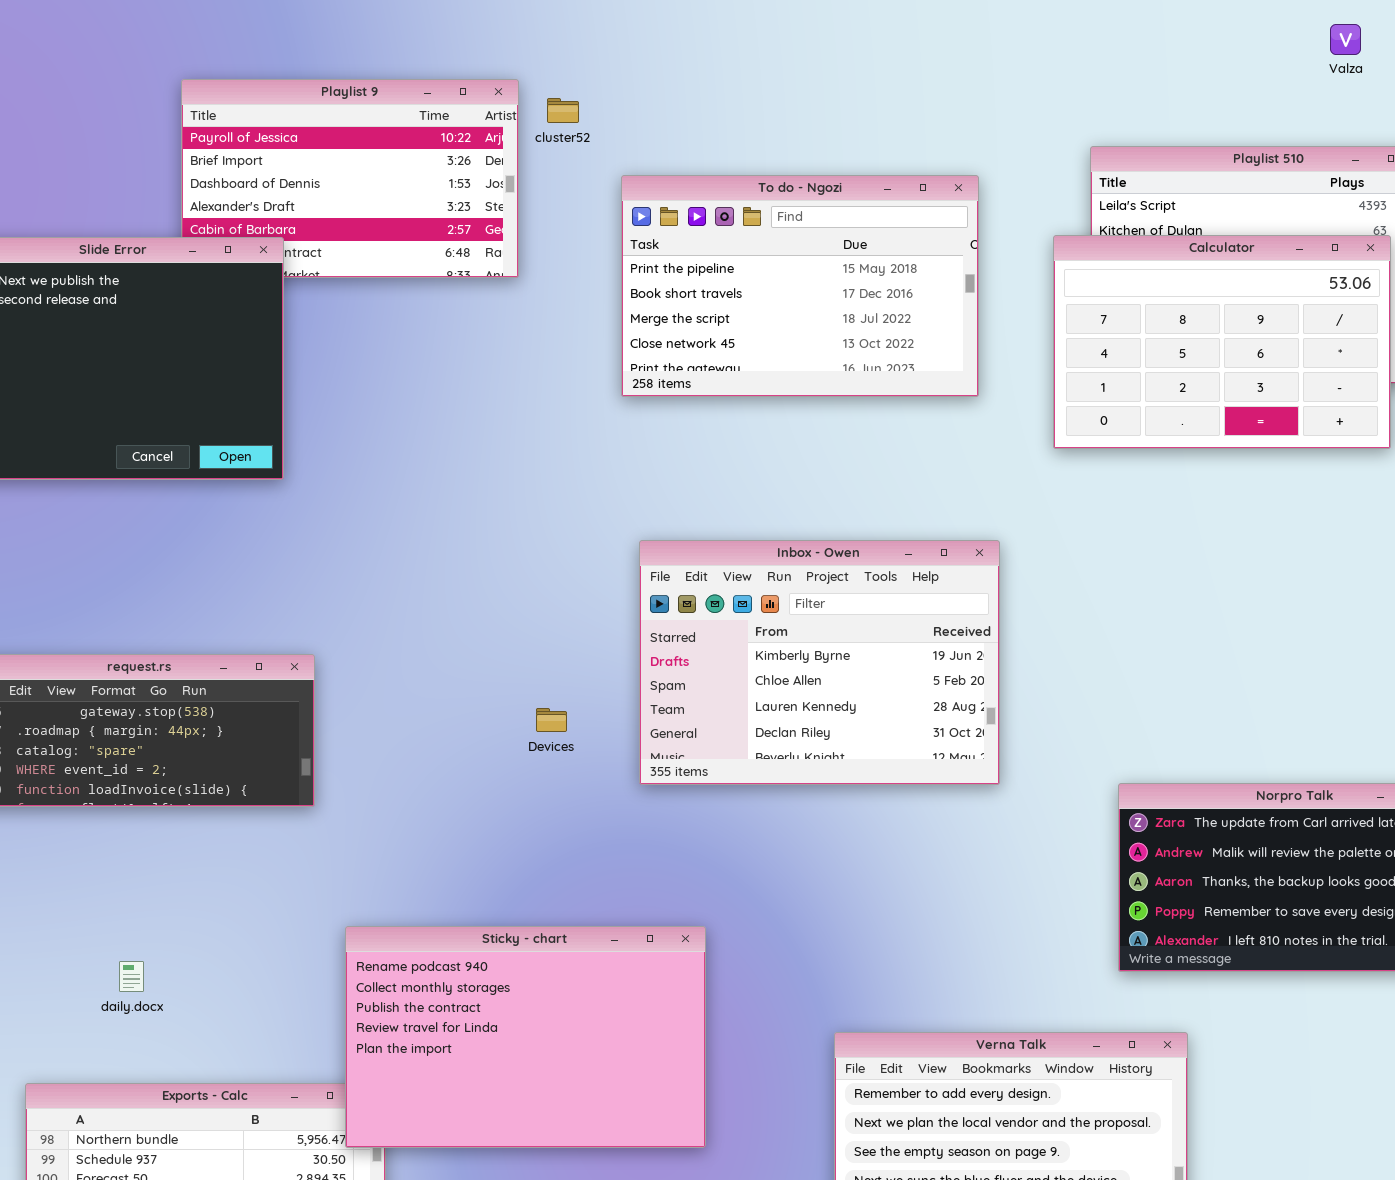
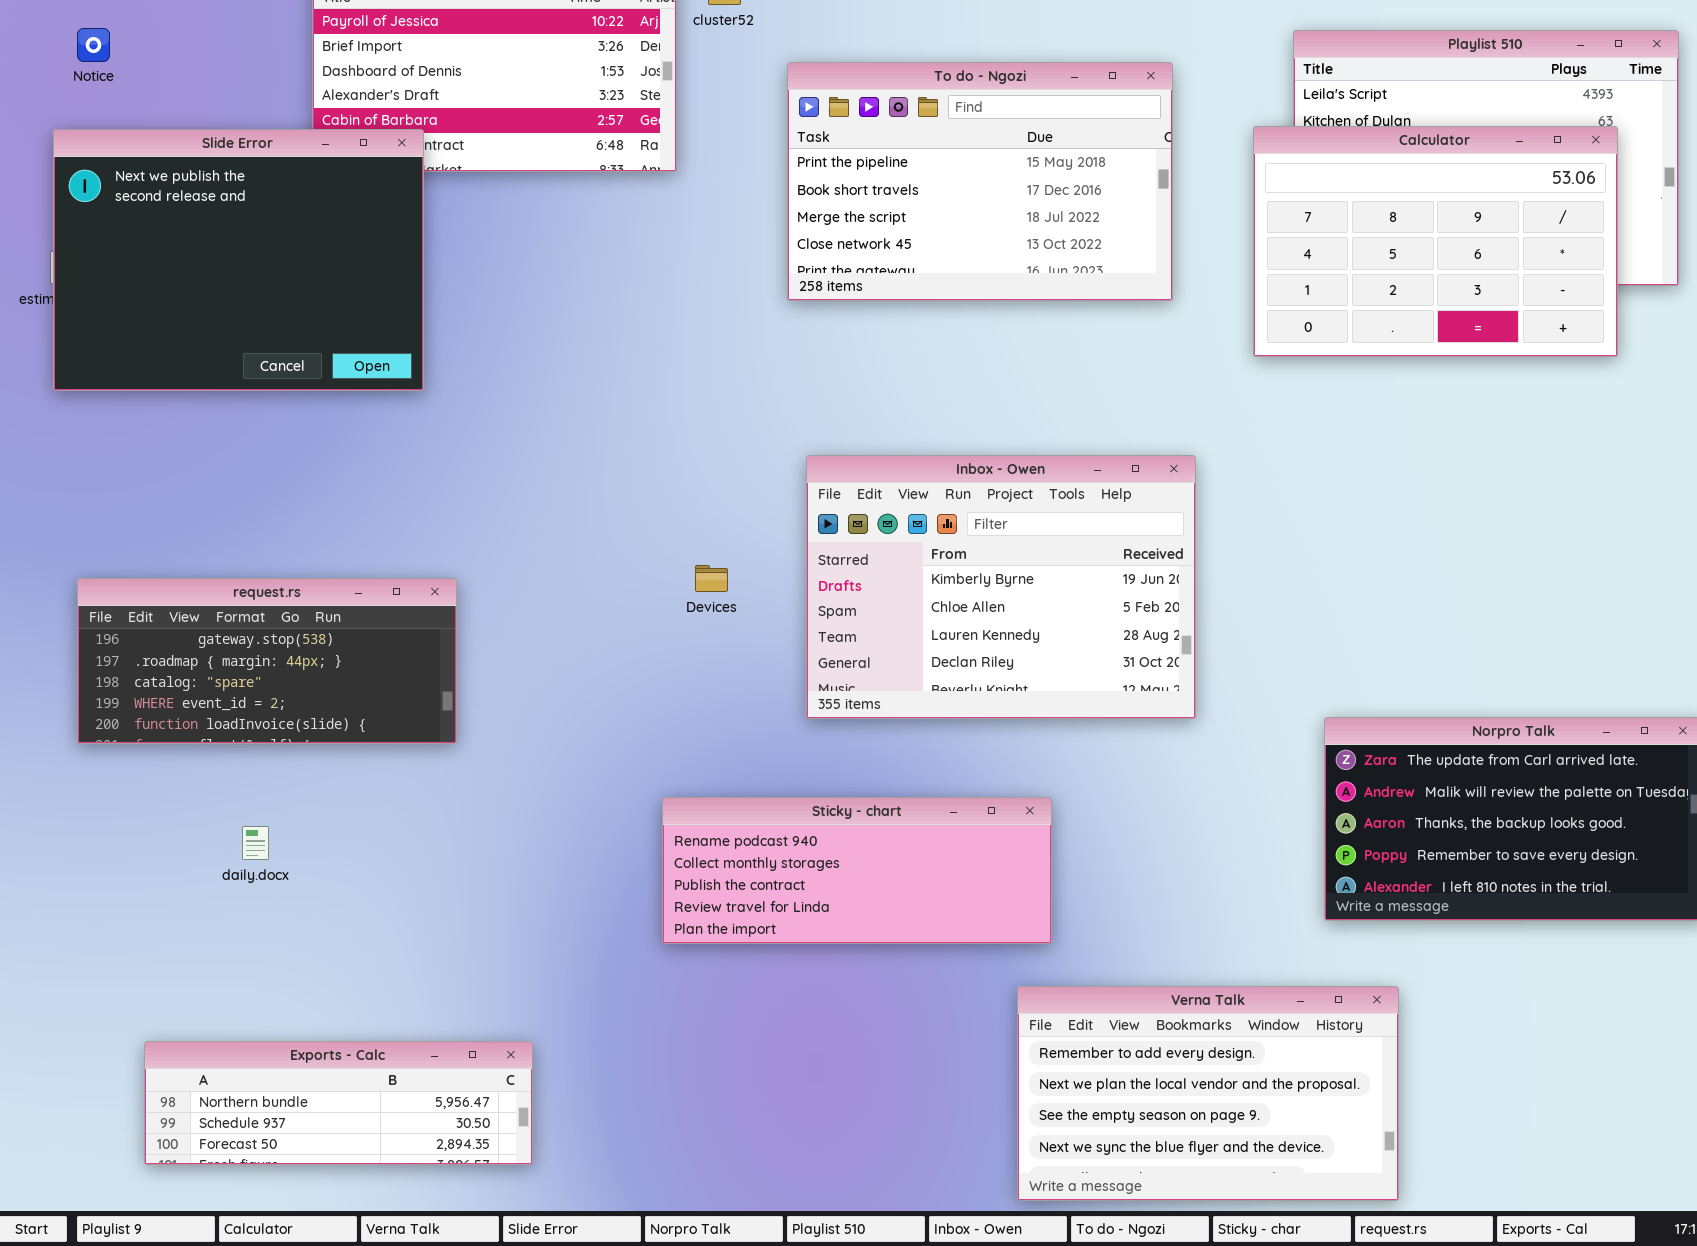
Devices: [536,708,567,732] -> [695,565,728,592], moved
Sticky - chart: [345,926,706,1148] -> [662,797,1052,944], moved, resized
daily.docx: [119,961,144,992] -> [242,826,269,860], moved

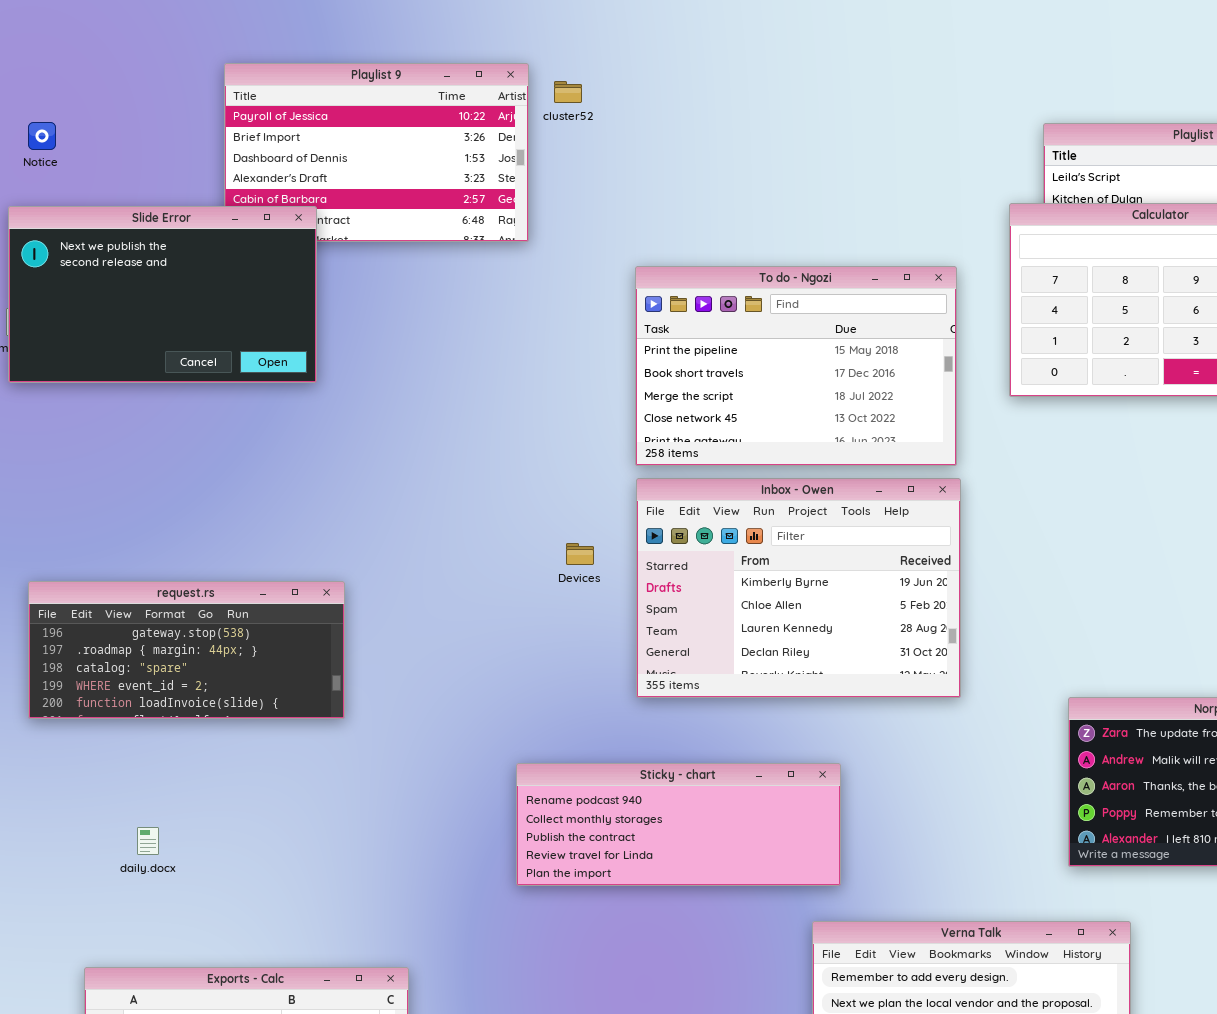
To do - Ngozi: [787,62,1173,301] -> [635,266,957,466], moved
Slide Error: [53,129,424,391] -> [8,206,317,383], resized
Devices: [695,565,728,592] -> [566,543,594,565], moved
daily.docx: [242,826,269,860] -> [137,827,159,855], moved

